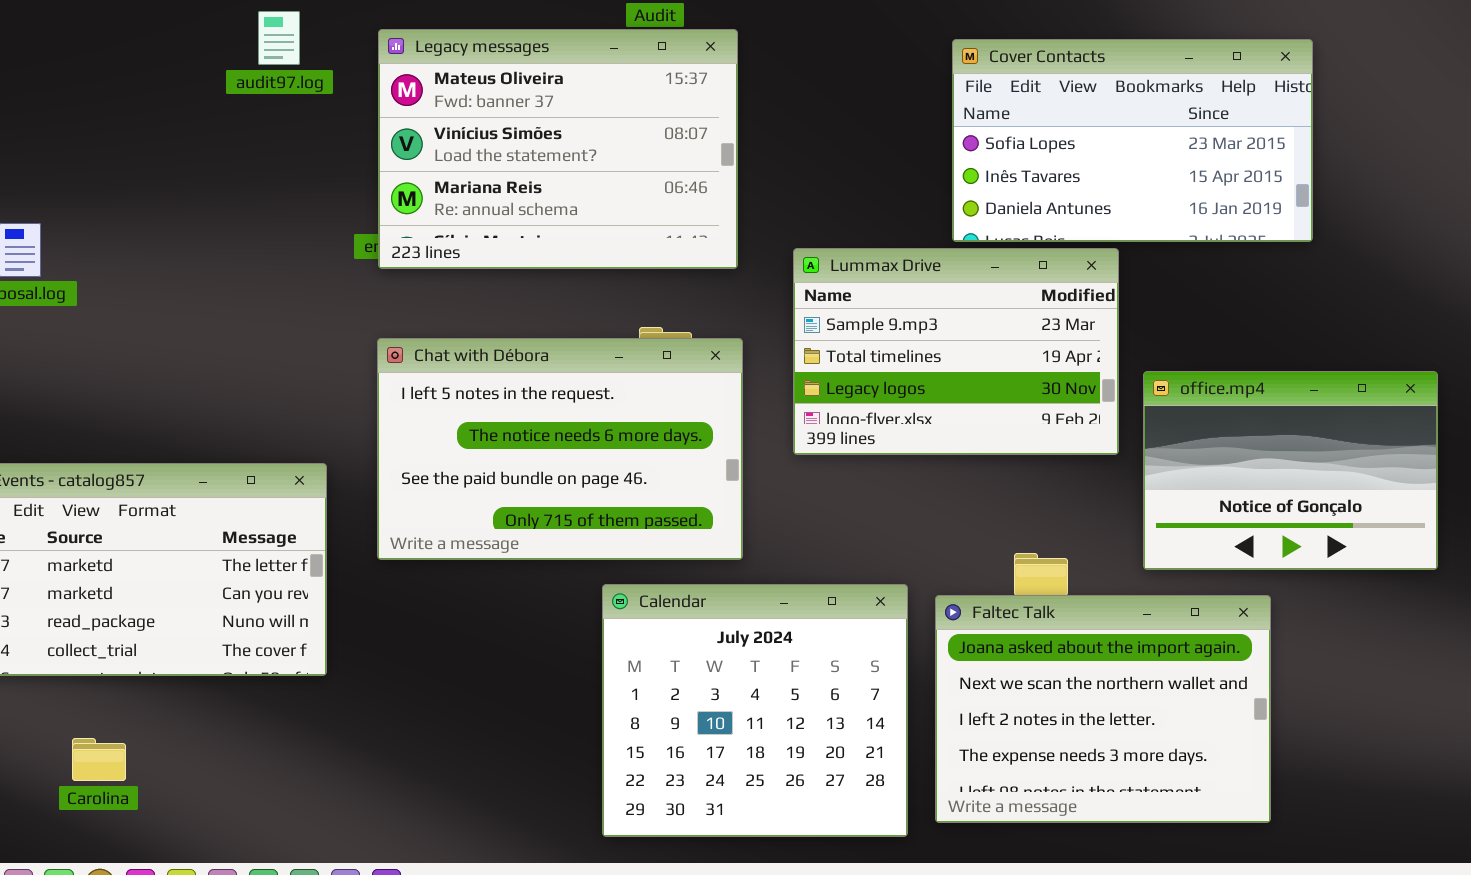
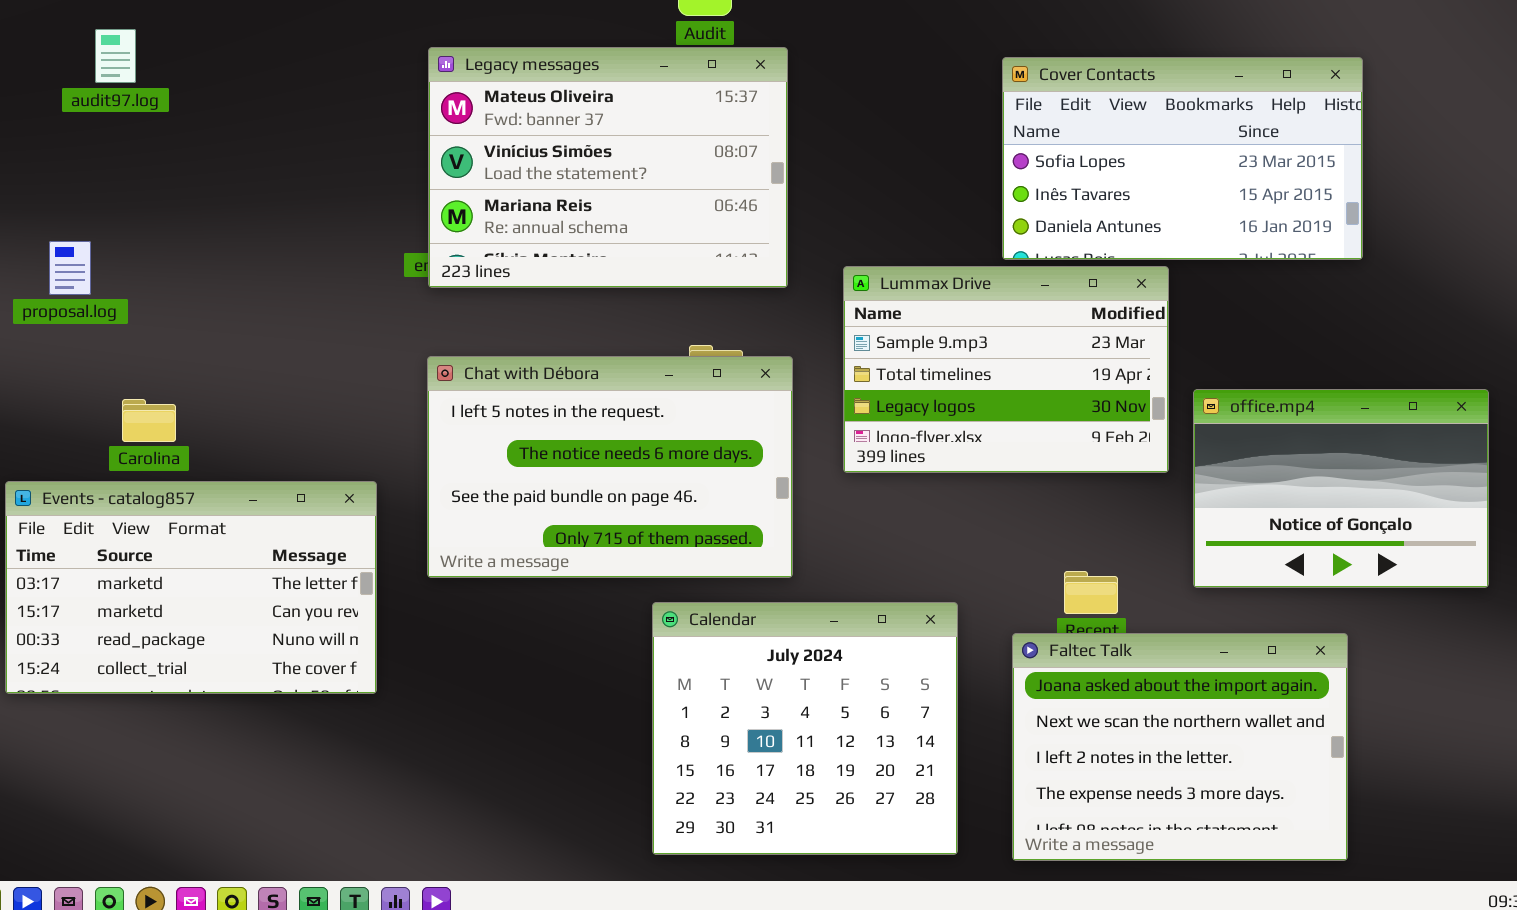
audit97.log: [258,11,300,65] -> [95,29,136,83], moved
Faltec Talk: [935,595,1271,823] -> [1012,633,1348,861], moved
Carolina: [72,738,126,781] -> [122,399,176,442], moved

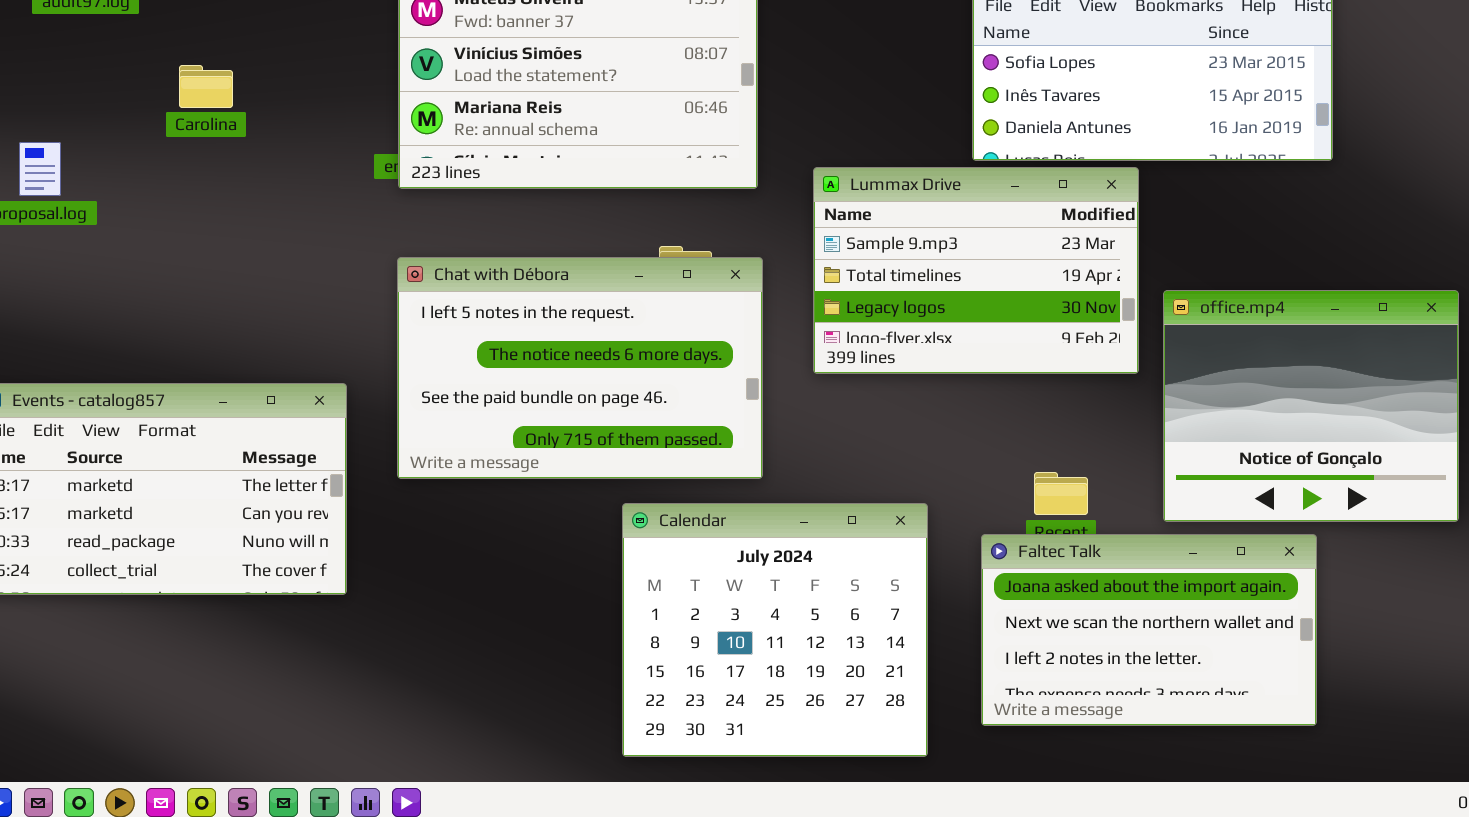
office.mp4: [1193,389,1489,588] -> [1163,290,1459,522], resized
Carolina: [122,399,176,442] -> [179,65,233,108], moved
Faltec Talk: [1012,633,1348,861] -> [981,534,1317,726], resized

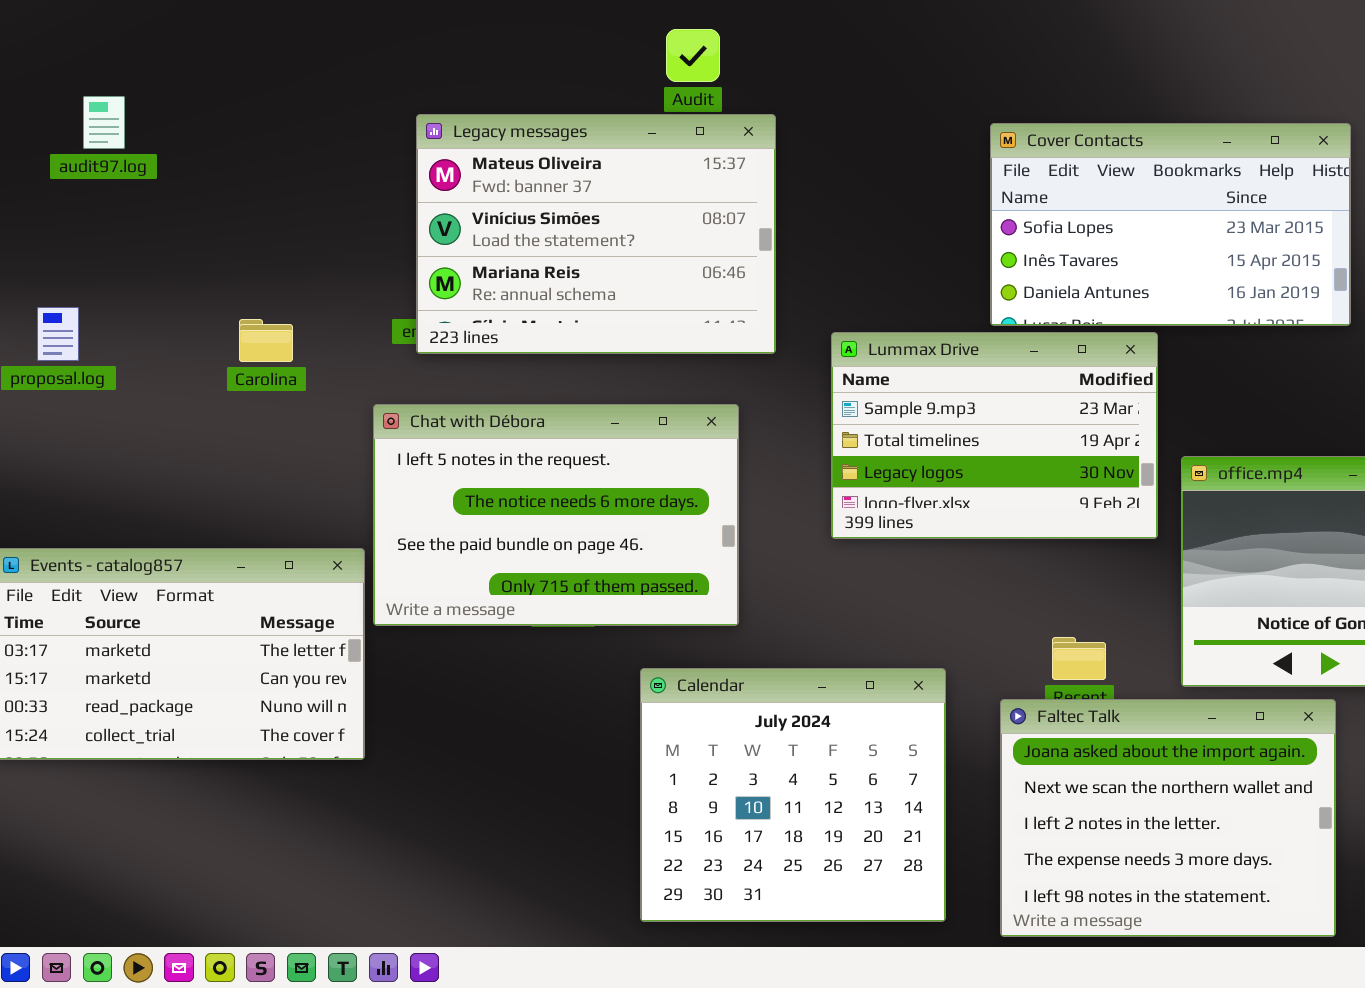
Carolina: [179,65,233,108] -> [239,319,293,362], moved
Chat with Débora: [397,257,763,479] -> [373,404,739,626], moved
Faltec Talk: [981,534,1317,726] -> [1000,699,1336,937], resized

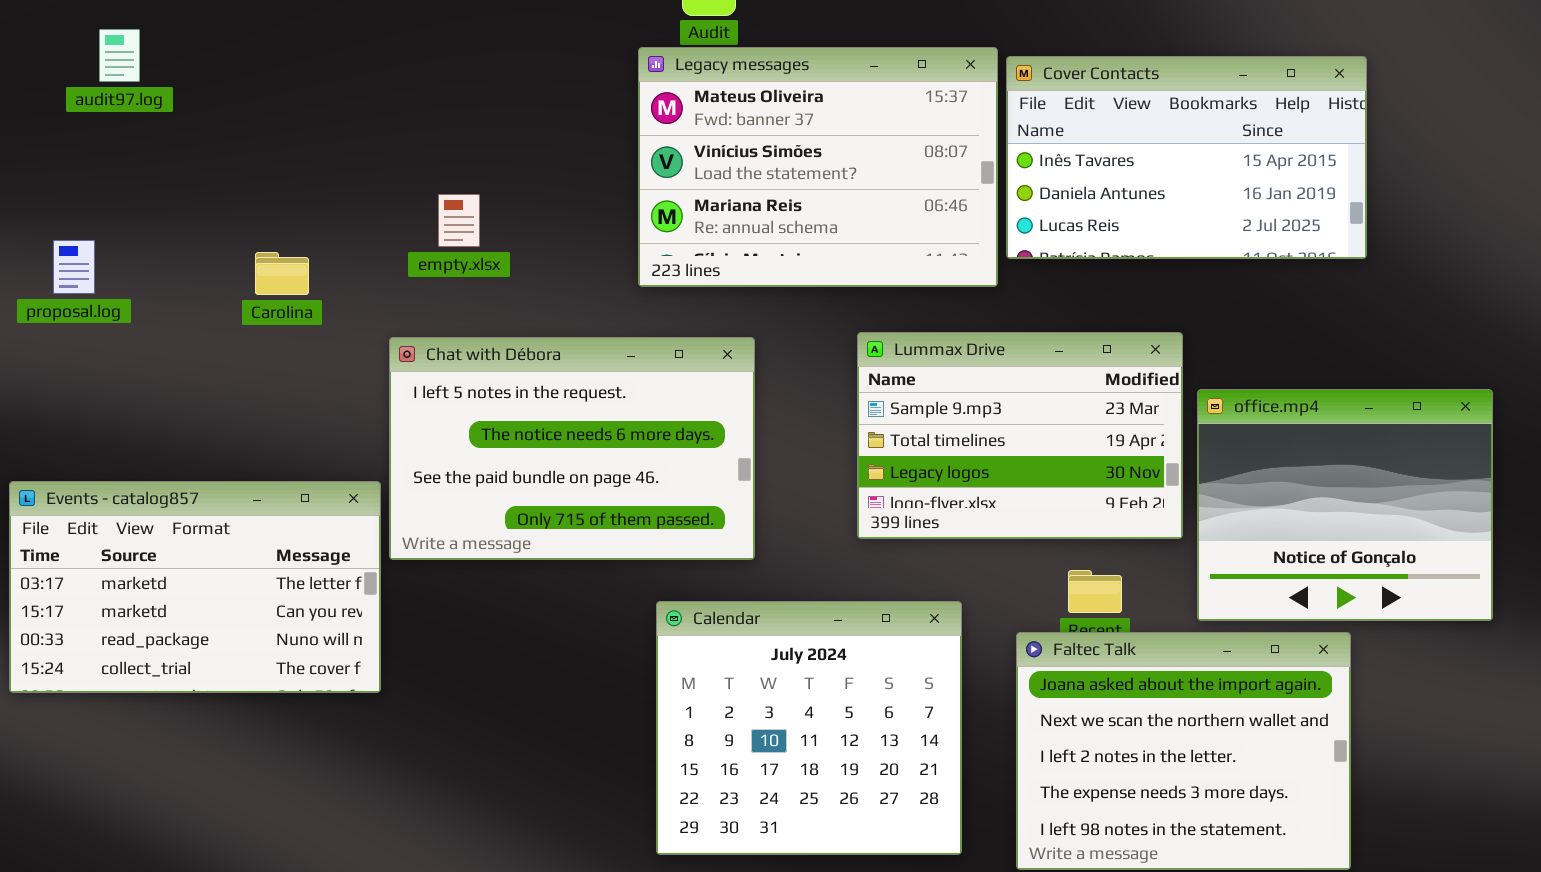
Legacy messages: [416,114,776,354] -> [638,47,998,287], moved
Cover Contacts: [990,123,1351,326] -> [1006,56,1367,259], scrolled down 1 row
Lummax Drive: [831,332,1158,539] -> [857,332,1183,539], moved

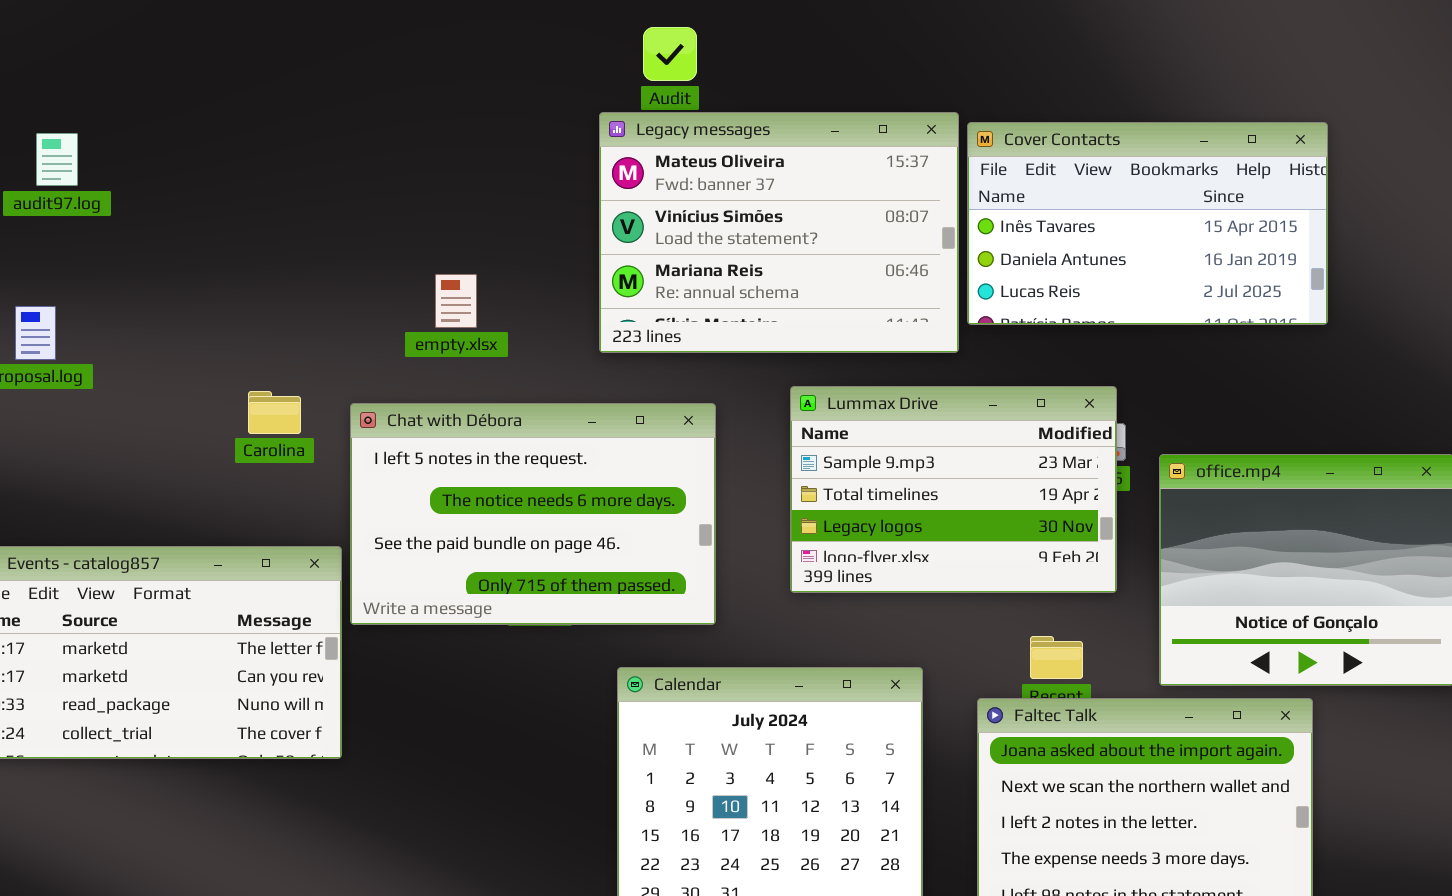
audit97.log: [99,29,140,82] -> [36,133,78,186], moved
empty.xlsx: [438,194,480,247] -> [435,274,477,328], moved
Carolina: [255,252,309,295] -> [248,391,301,434], moved
Lummax Drive: [857,332,1183,539] -> [790,386,1117,593], moved

